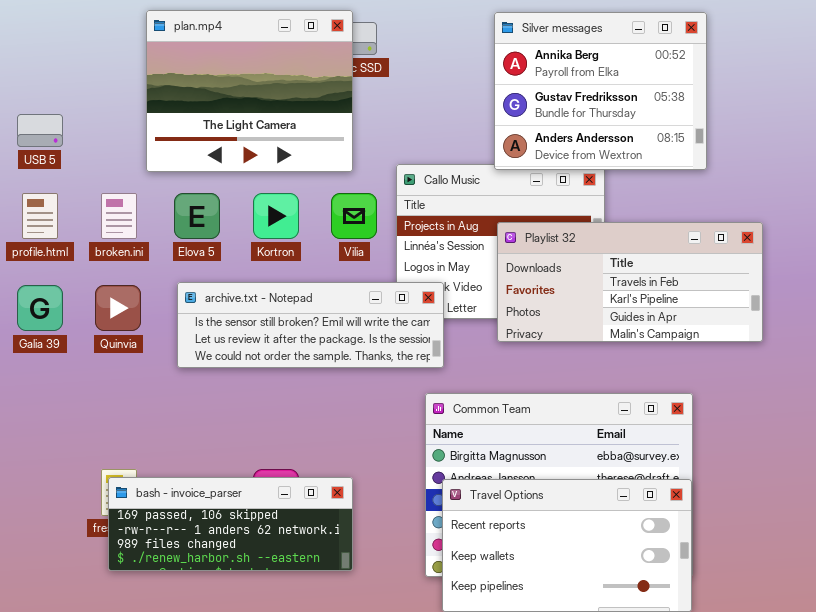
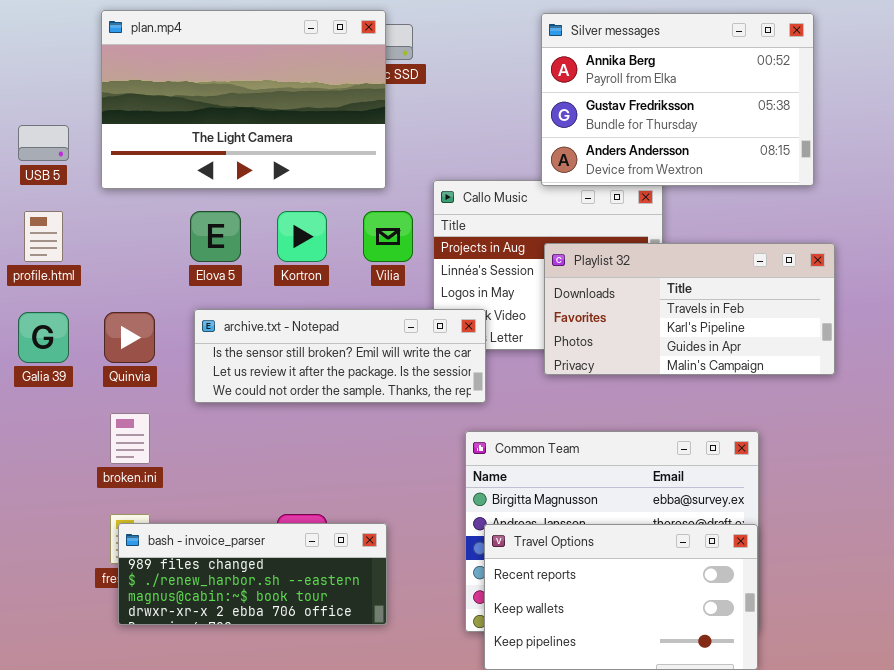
plan.mp4: [146,10,353,172] -> [101,10,386,189], resized
Silver messages: [494,12,707,170] -> [541,13,814,186], resized
broken.ini: [101,193,137,239] -> [110,413,150,464], moved
bash - invoice_parser: [108,477,353,571] -> [118,523,387,625], scrolled down 2 rows

